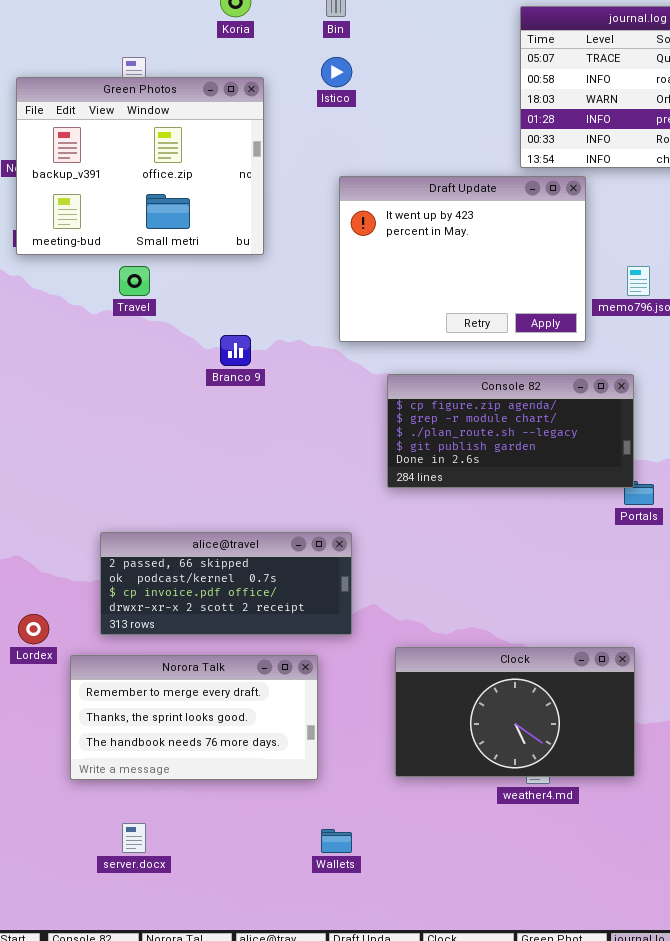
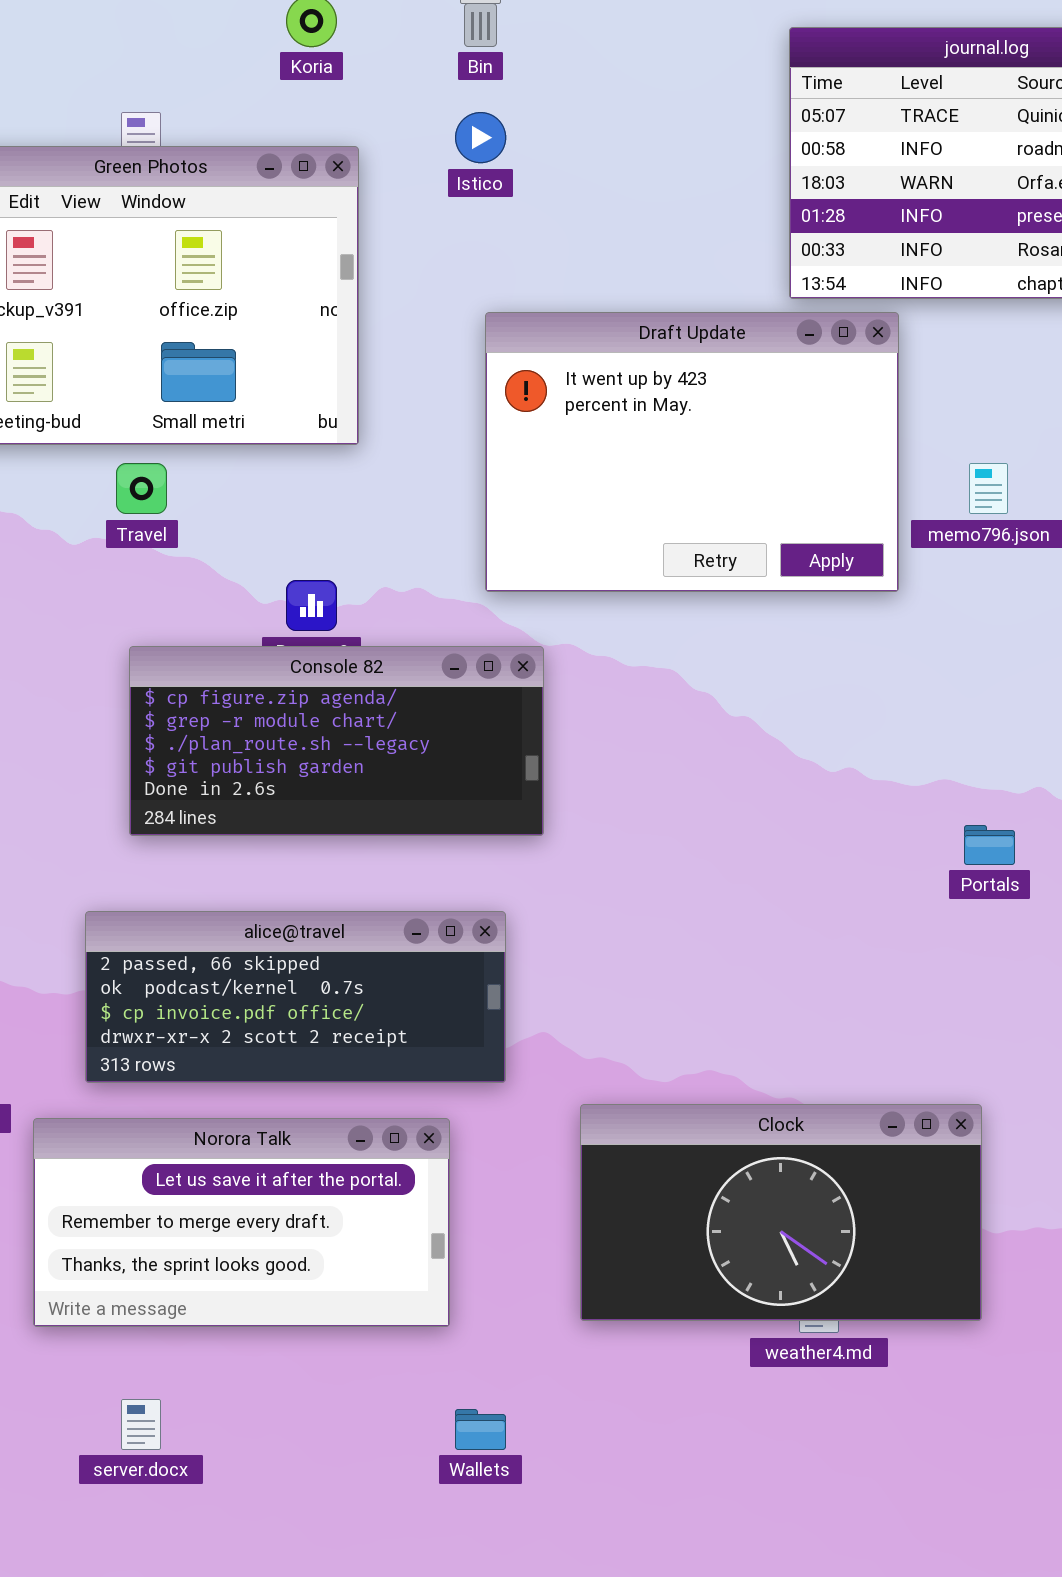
Console 82: [387,374,634,488] -> [129,646,544,836], moved
Norora Talk: [70,655,318,780] -> [33,1118,450,1327], scrolled up 1 row

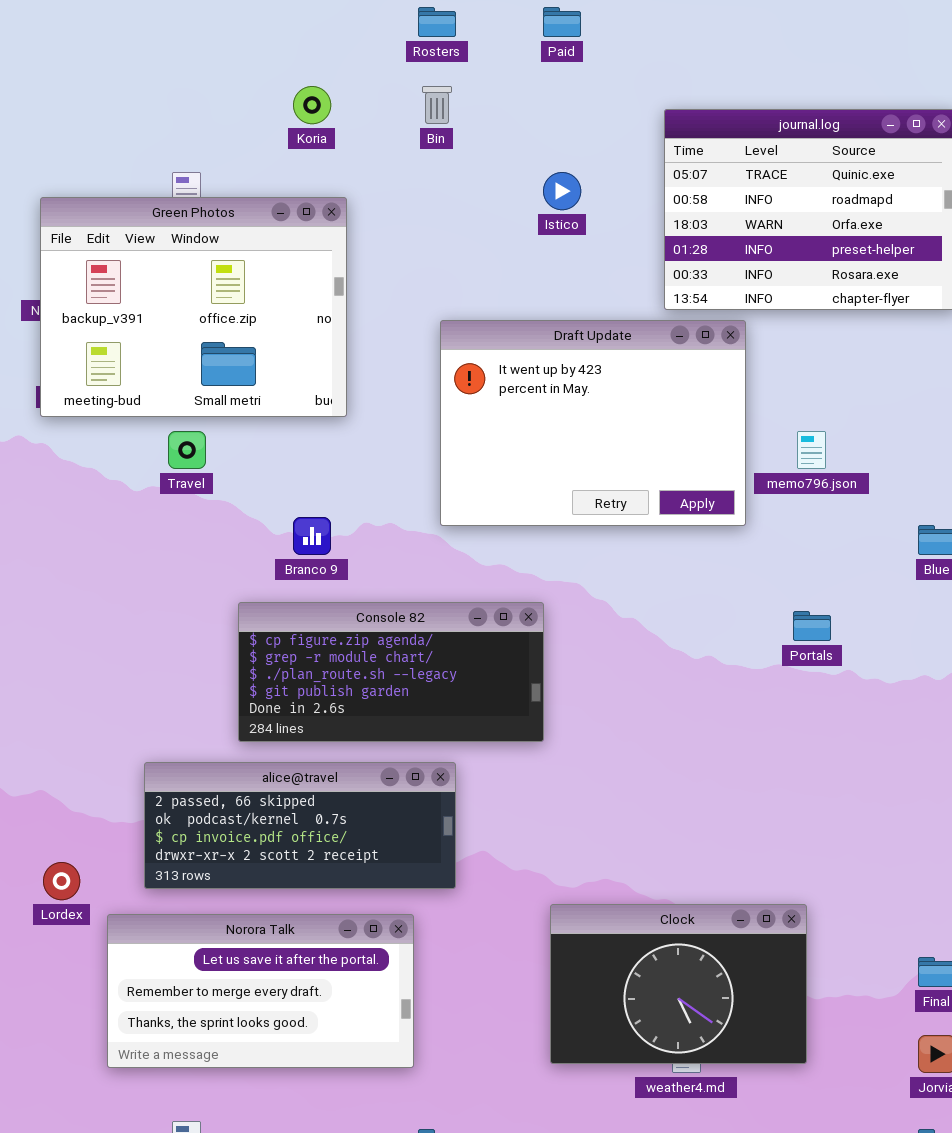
Istico: [455,112,506,163] -> [543,172,581,210], moved
Console 82: [129,646,544,836] -> [238,602,544,742], moved
Portals: [964,825,1015,865] -> [793,611,831,641], moved
Clock: [580,1104,982,1321] -> [550,904,807,1064], resized

